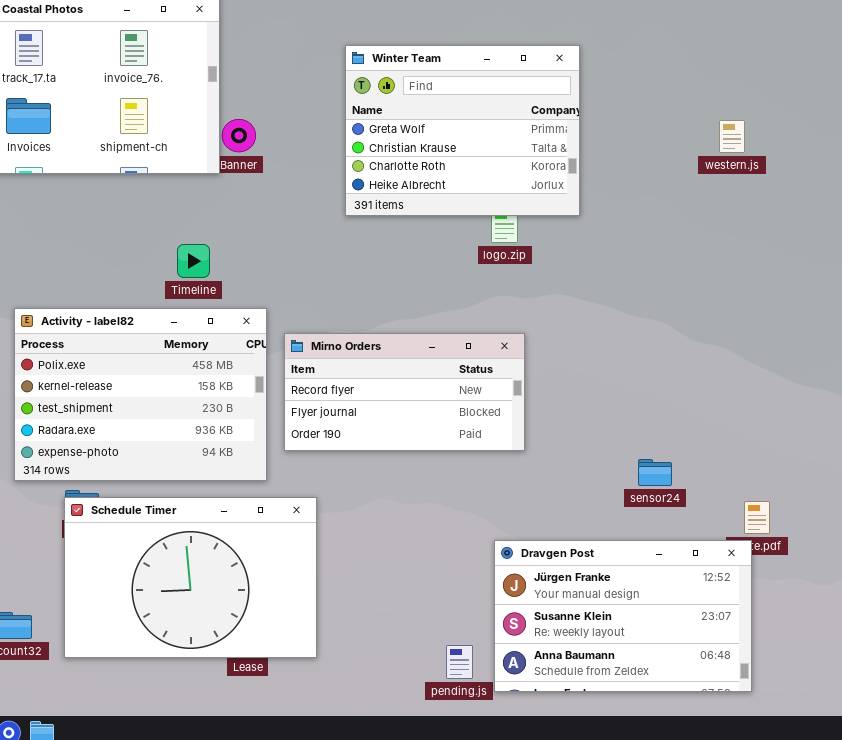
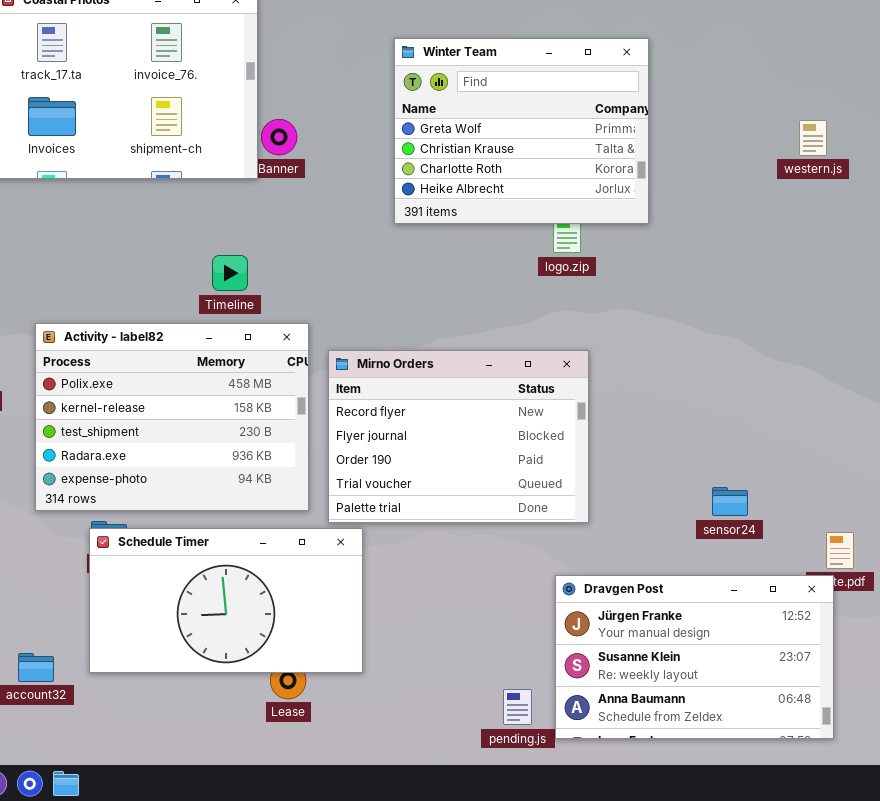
Mirno Orders: [284,333,525,451] -> [328,350,589,523], resized
Schedule Timer: [64,497,317,658] -> [89,528,363,673], resized

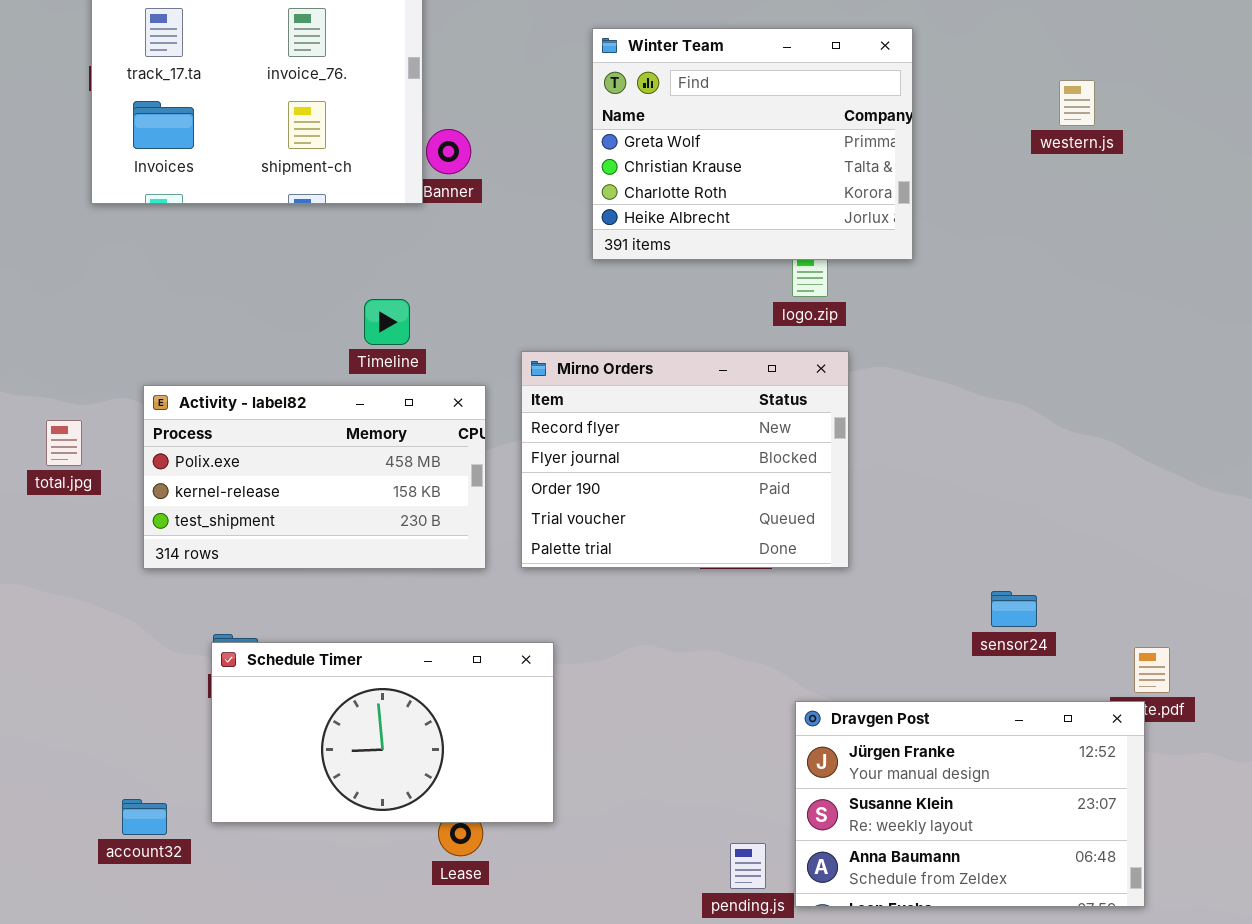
western.js: [799,120,827,156] -> [1059,80,1095,126], moved
Activity - label82: [35,323,309,511] -> [143,385,486,569], resized
Mirno Orders: [328,350,589,523] -> [521,351,849,568], moved

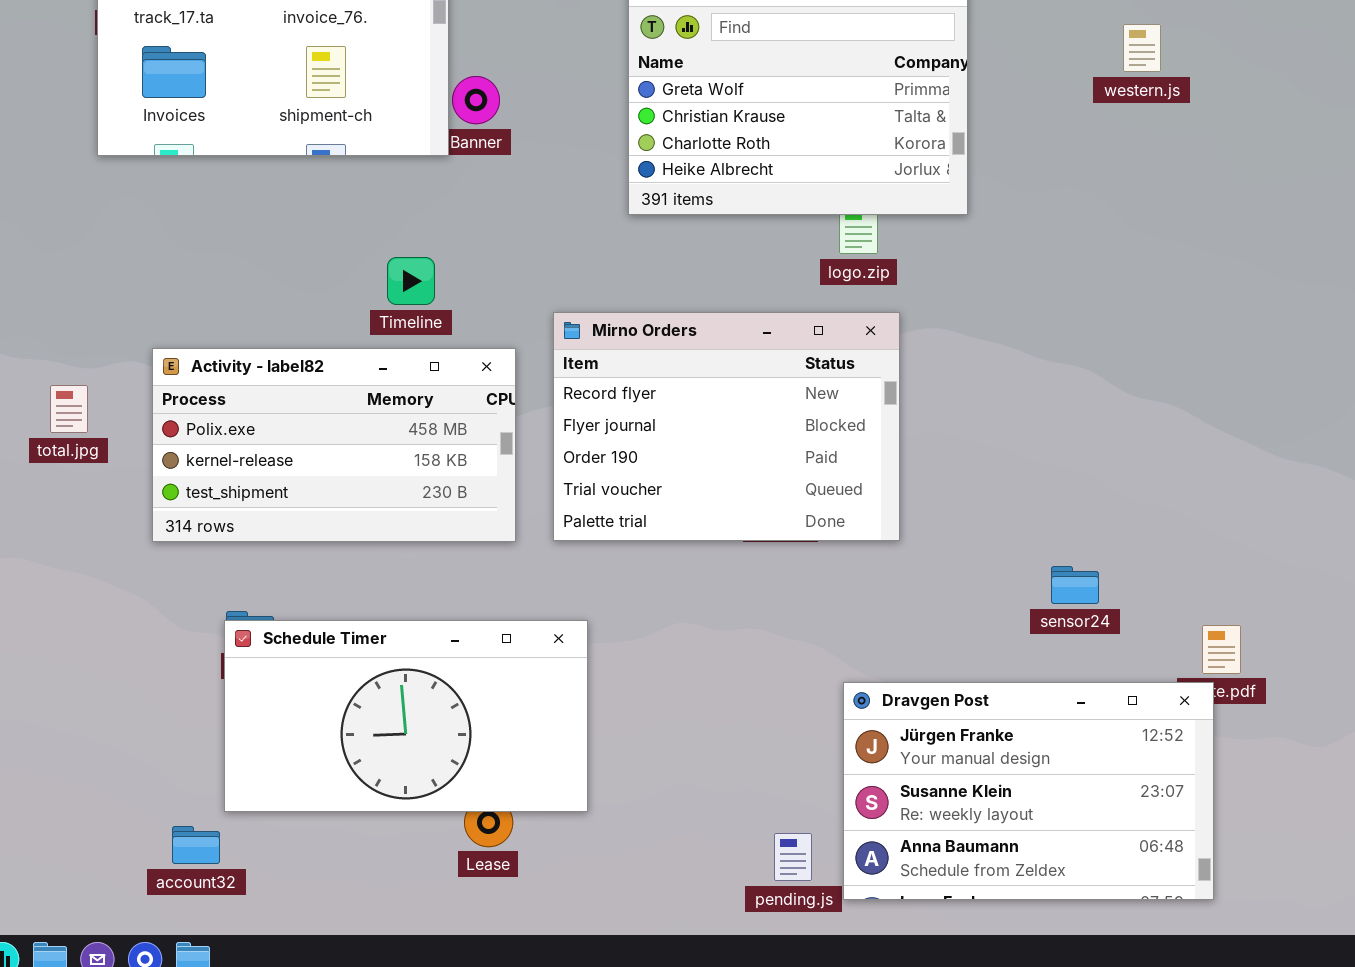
account32: [122,799,167,835] -> [172,826,220,864], moved

